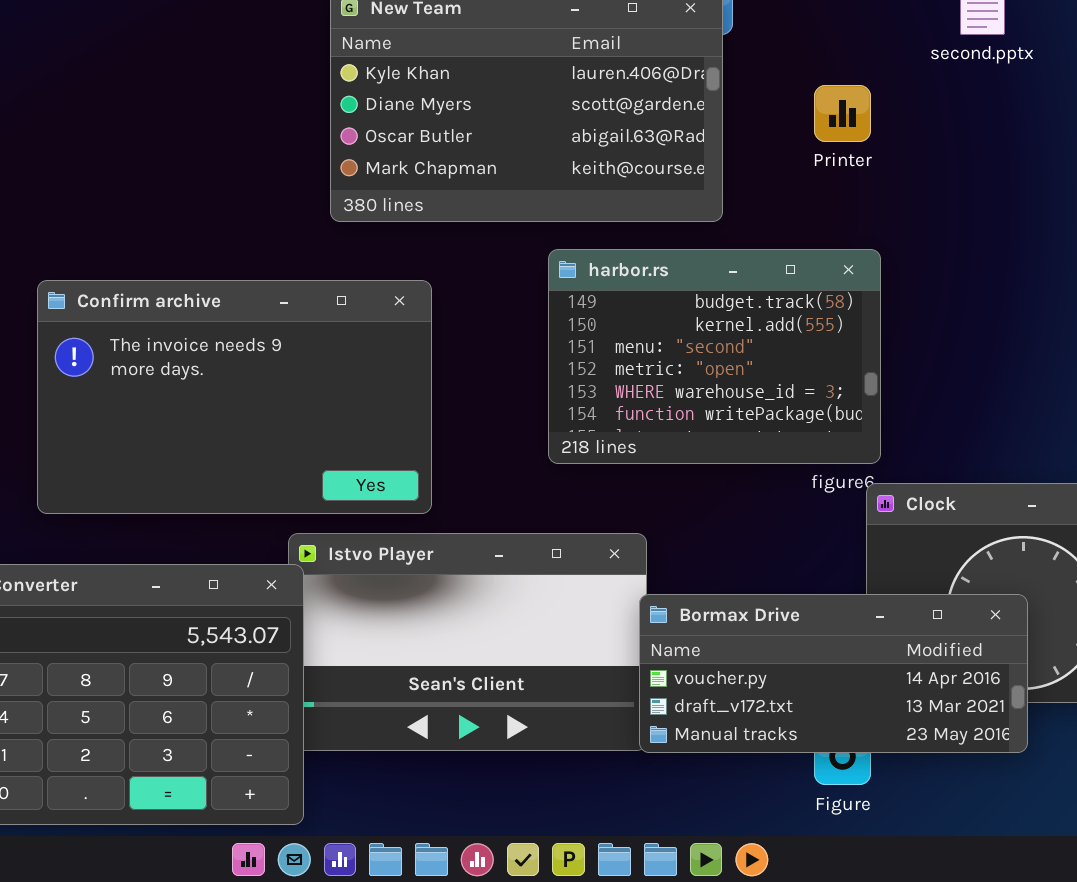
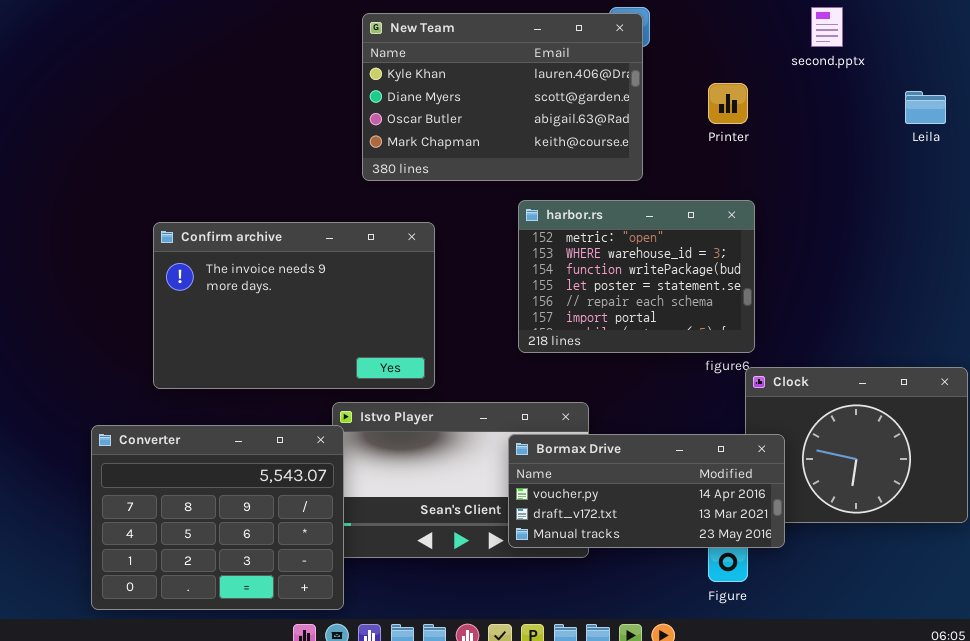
harbor.rs: [548,249,881,464] -> [518,200,755,353], scrolled down 3 rows
Bormax Drive: [639,594,1028,753] -> [508,434,785,548], moved

